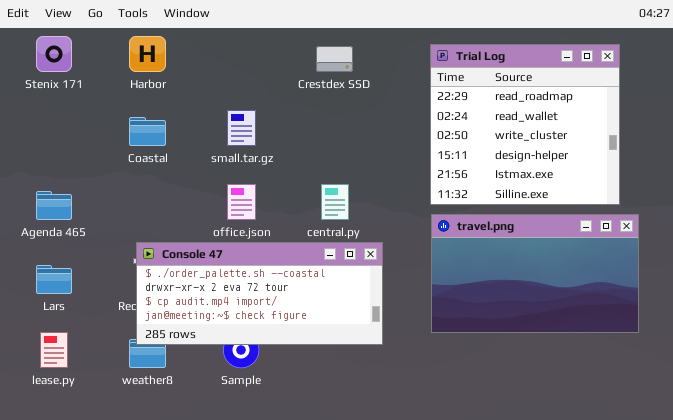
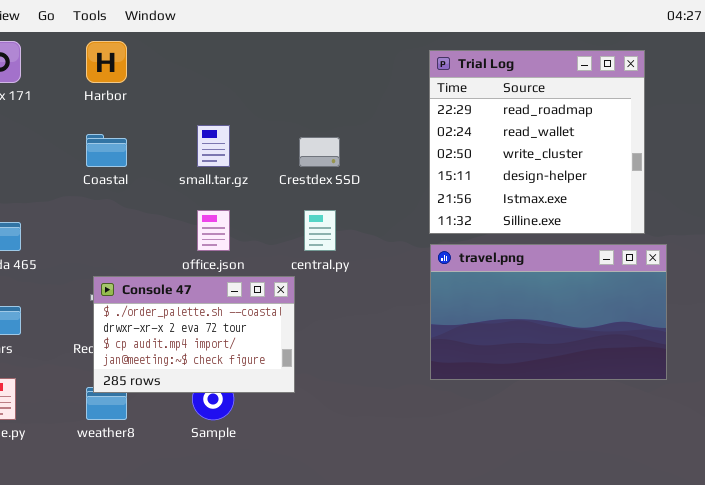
Crestdex SSD: [316,46,353,72] -> [299,137,340,167], moved
Console 47: [136,242,383,345] -> [93,276,295,393], resized

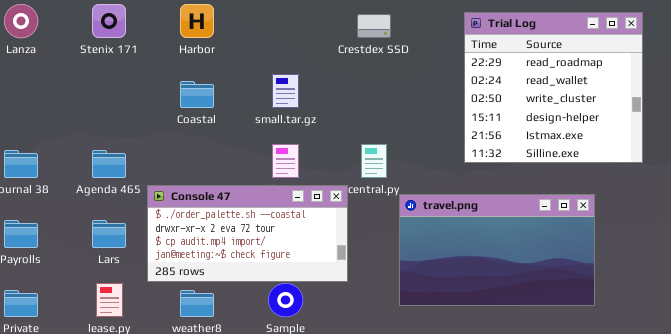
Crestdex SSD: [299,137,340,167] -> [357,14,391,38], moved
travel.png: [430,244,667,380] -> [399,194,595,306], moved
Console 47: [93,276,295,393] -> [147,185,348,282], moved, resized

